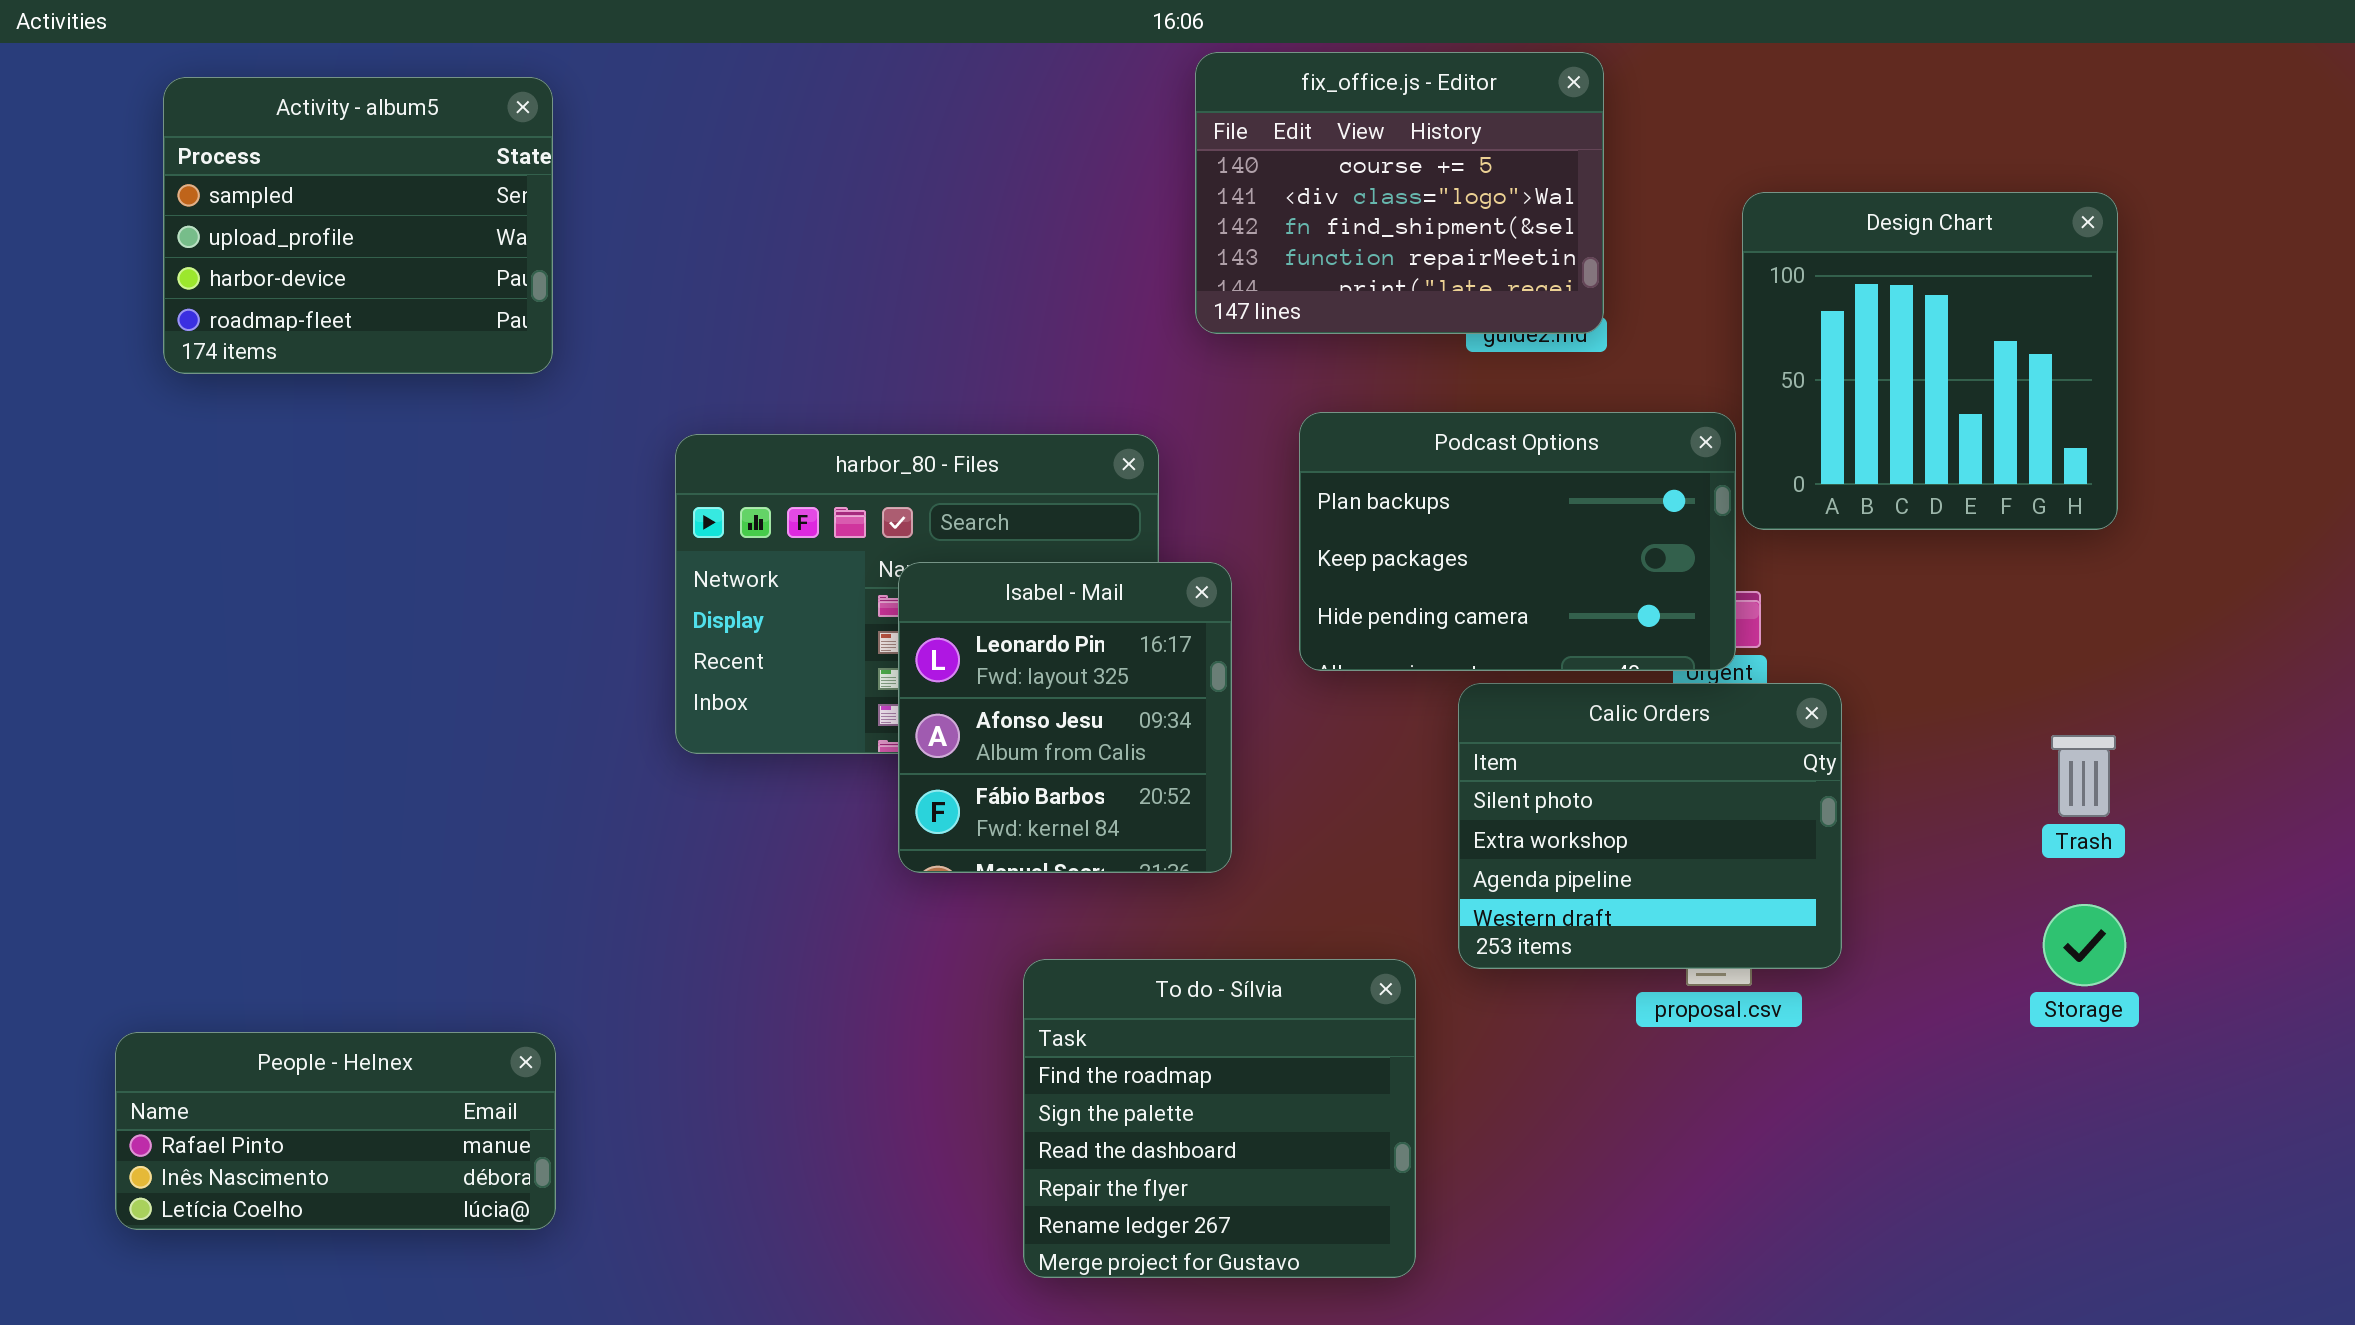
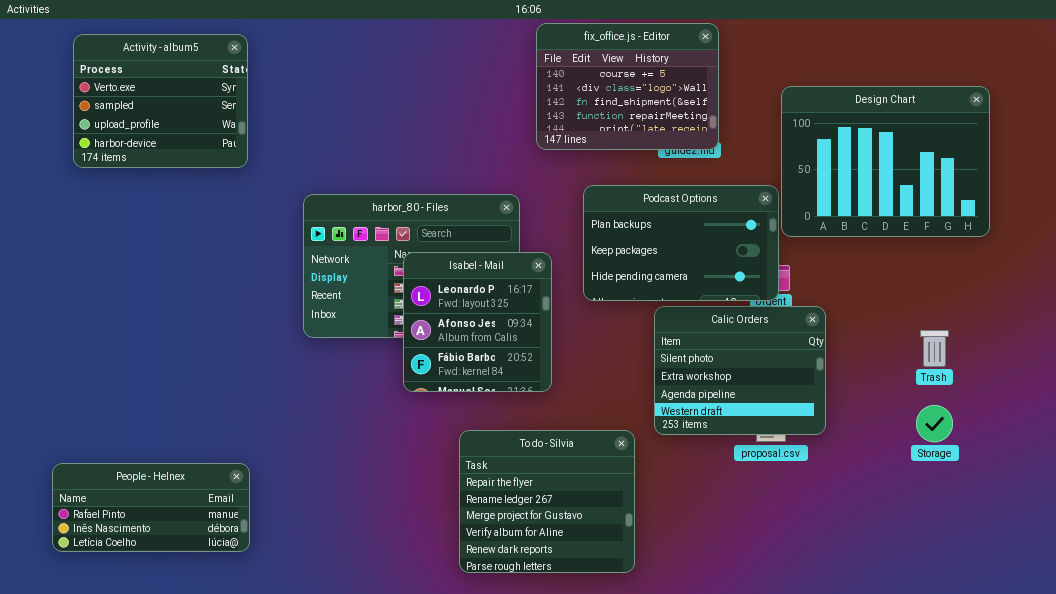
Activity - album5: [163,77,553,374] -> [73,34,248,168], scrolled up 1 row
Design Chart: [1742,192,2118,530] -> [781,86,990,237], resized
To do - Sílvia: [1023,959,1416,1278] -> [459,430,635,573], scrolled down 3 rows

